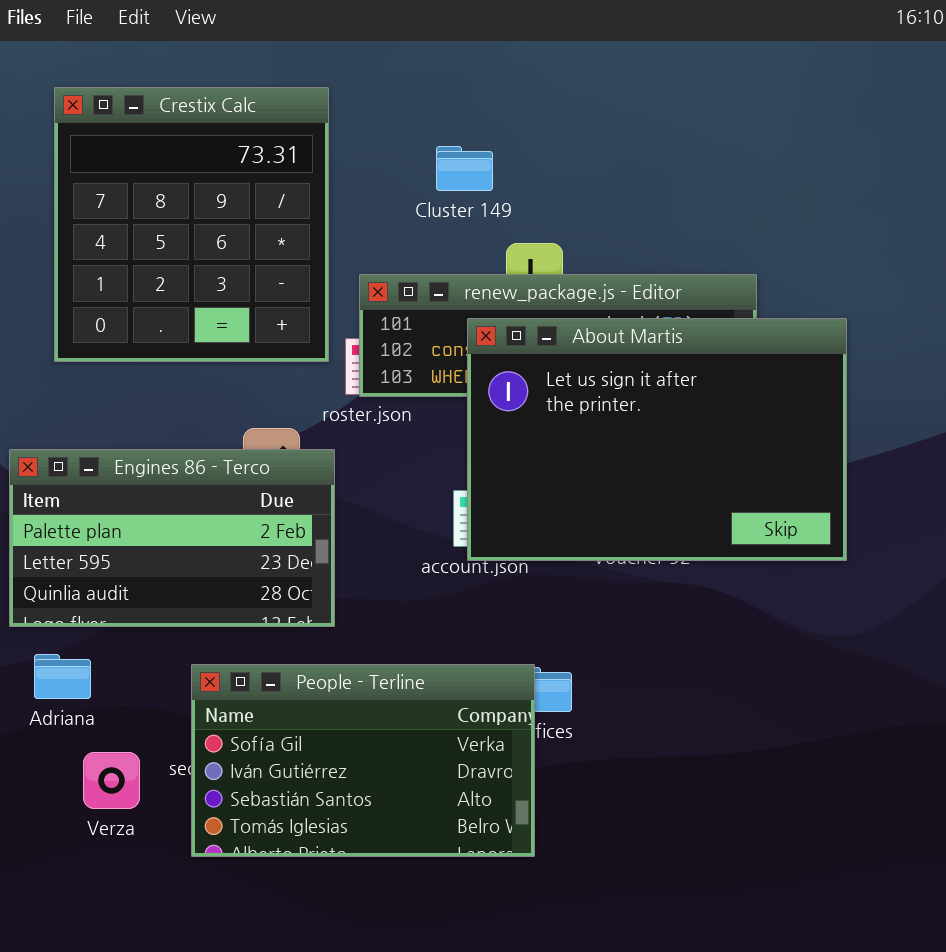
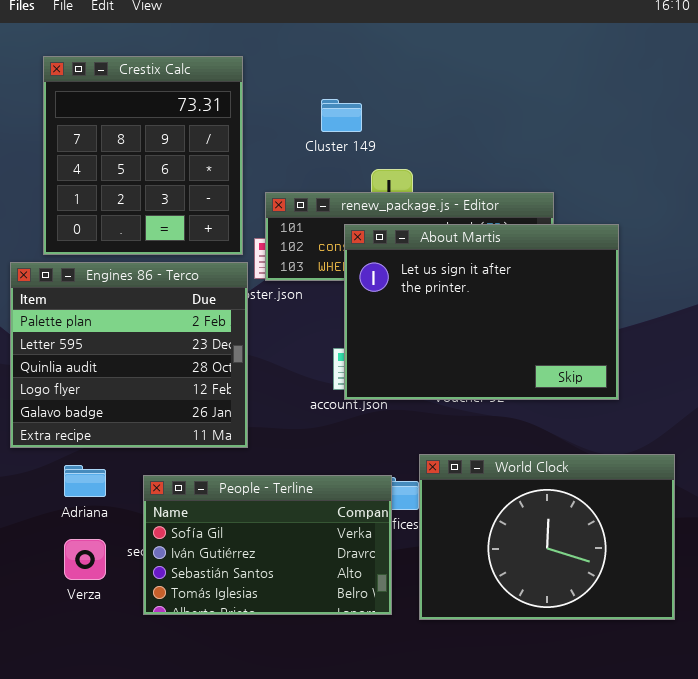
Engines 86 - Terco: [9,449,335,627] -> [10,262,248,448], resized
World Clock: none -> [419,454,675,620], opened
Adriana: [34,654,91,699] -> [64,465,106,497], moved

